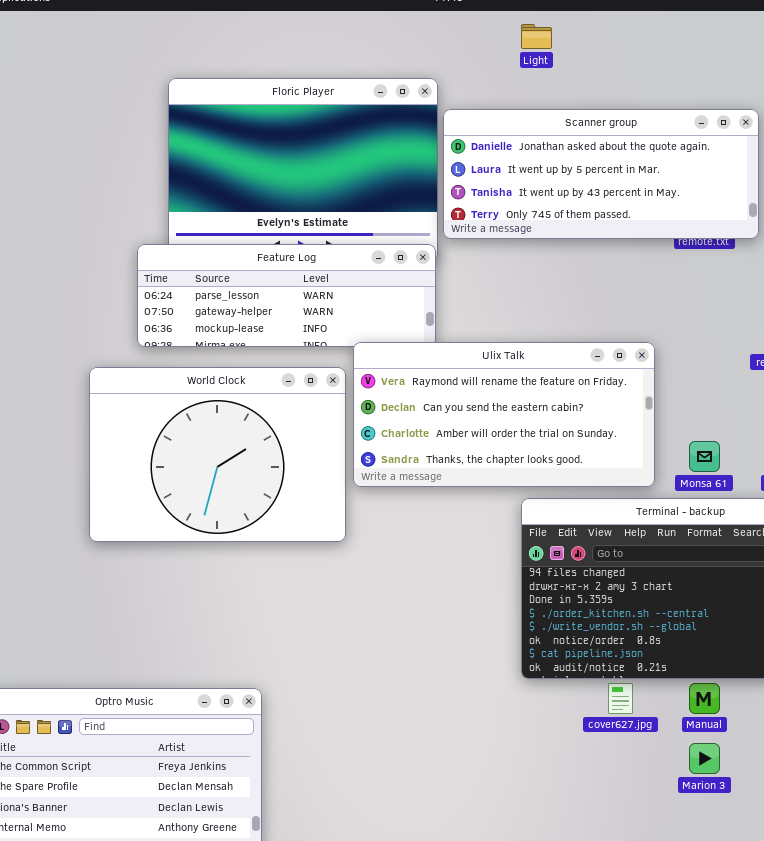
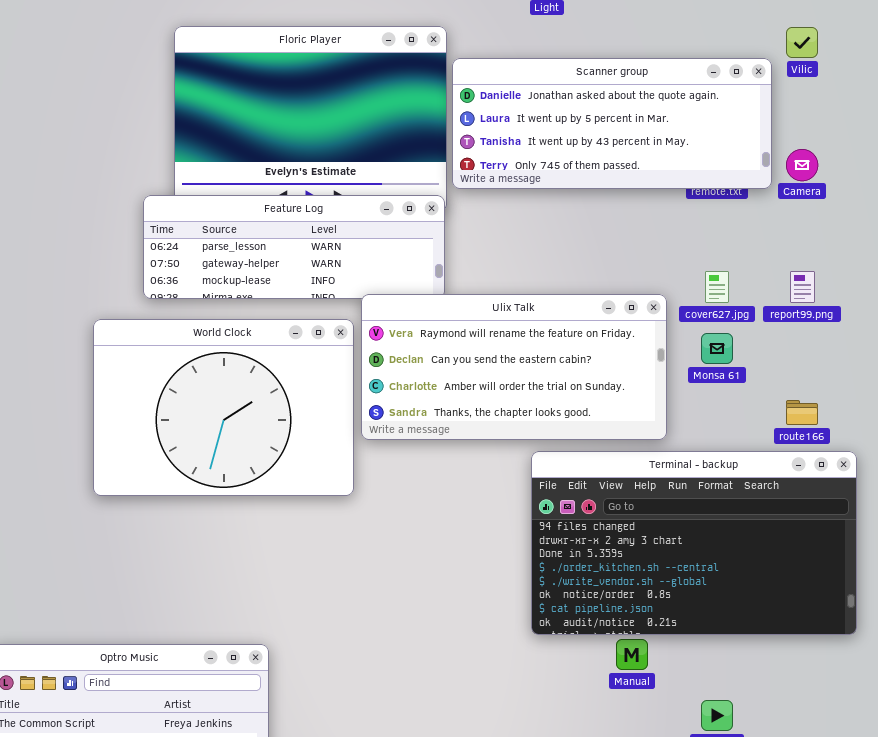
Monsa 61: [689,441,720,472] -> [701,333,733,364], moved
cover627.jpg: [608,683,633,714] -> [705,271,729,303], moved
Manual: [689,683,720,714] -> [616,639,648,670], moved

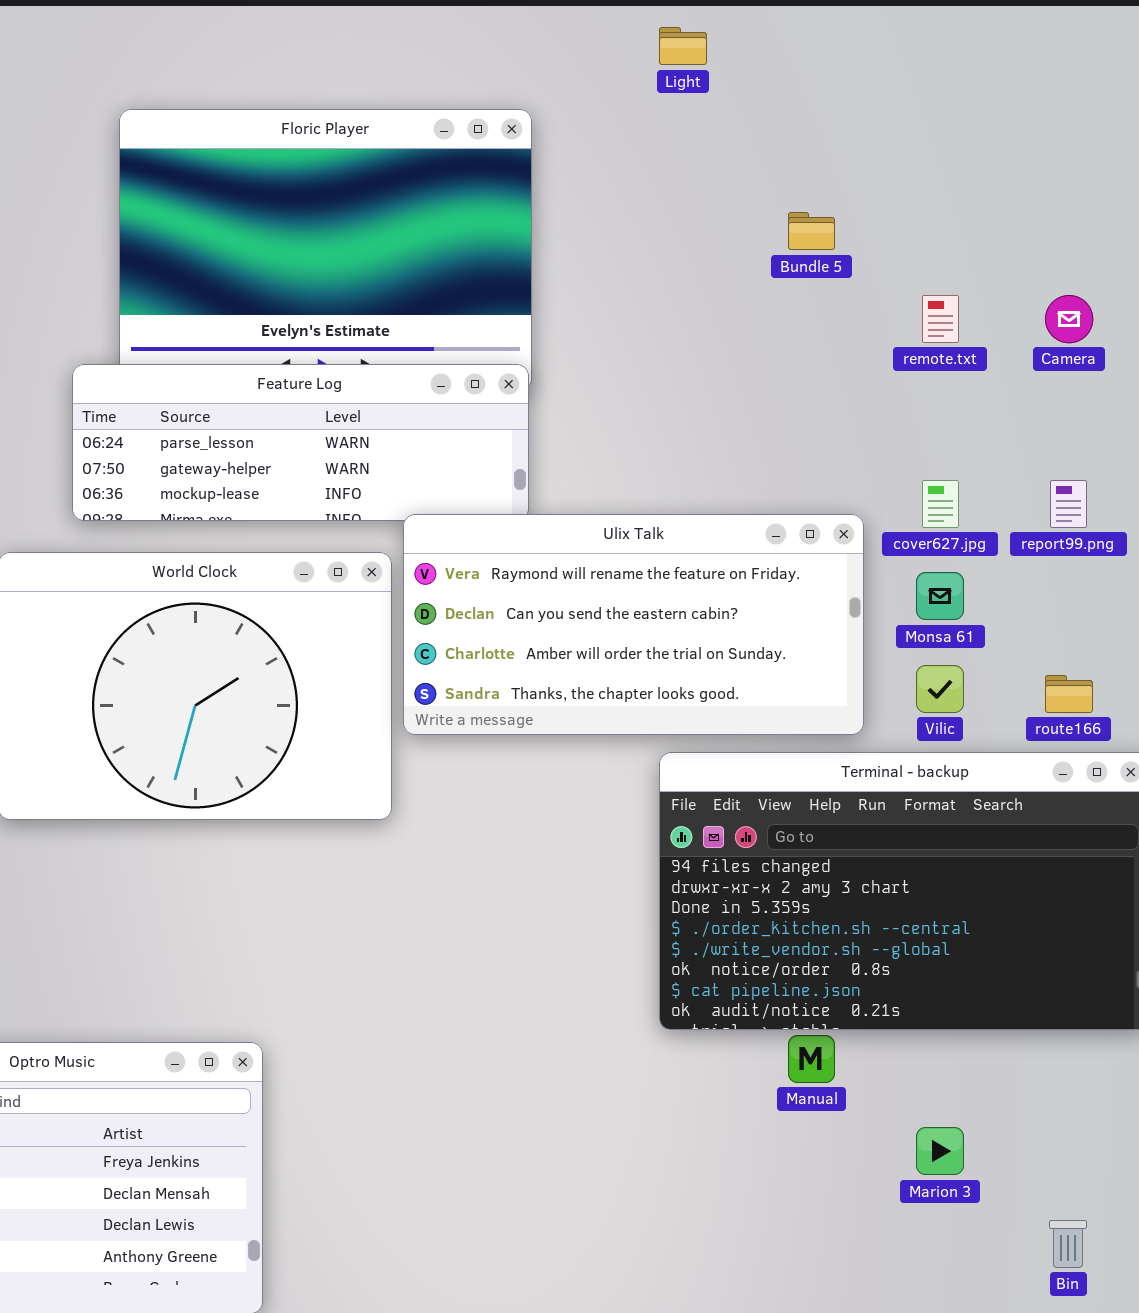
Vilic: [786,27,818,58] -> [916,665,964,713], moved
Scanner group: [452,58,772,189] -> none, closed

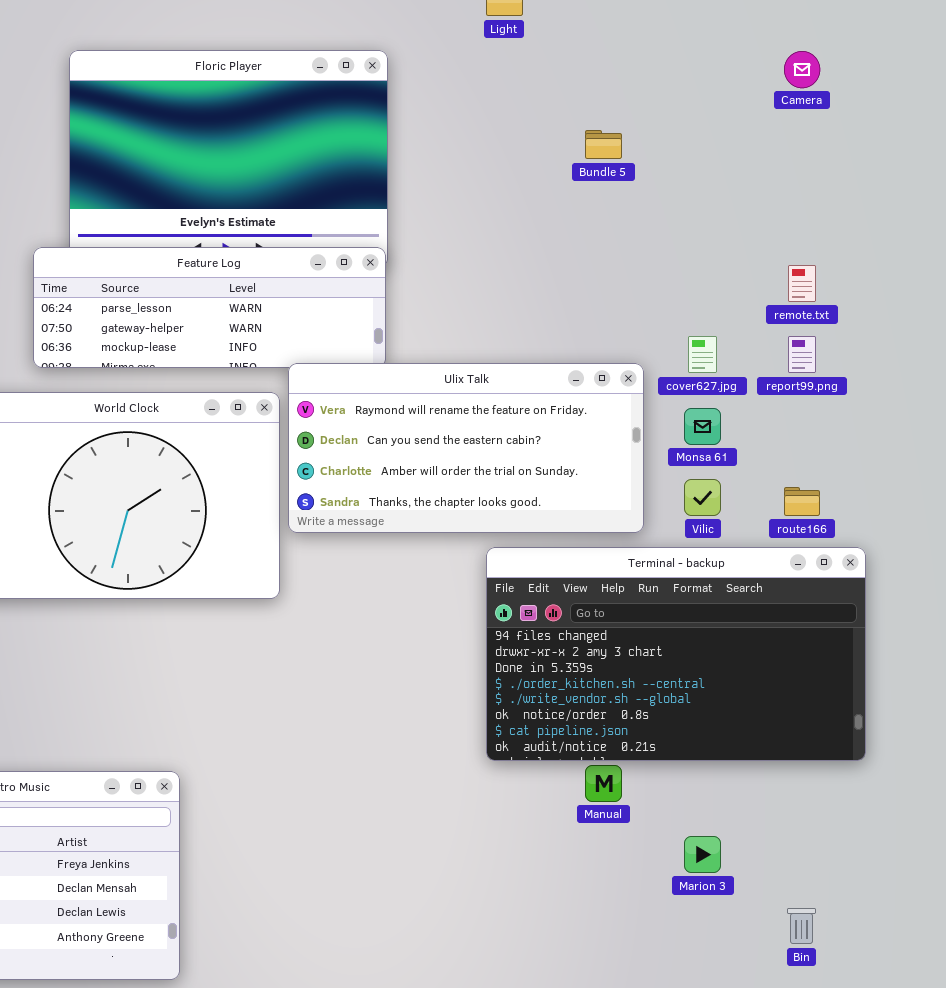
remote.txt: [922,295,959,343] -> [788,265,816,302], moved
Camera: [1045,295,1093,343] -> [784,51,820,88], moved

